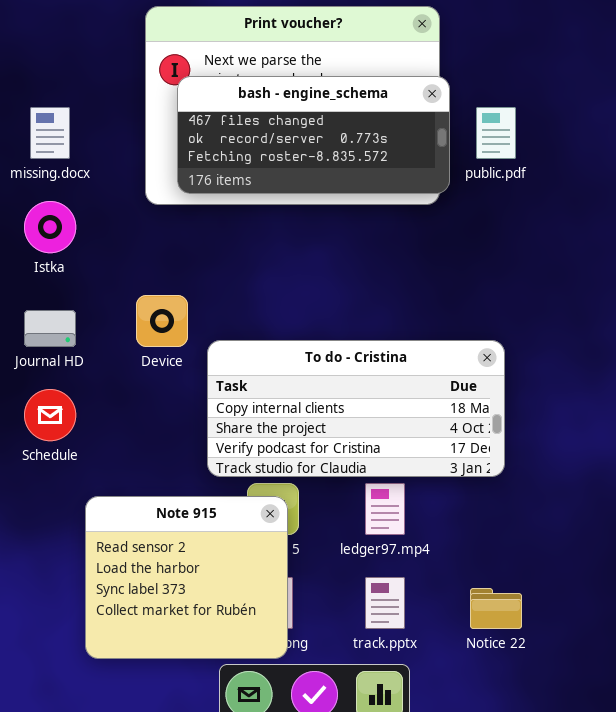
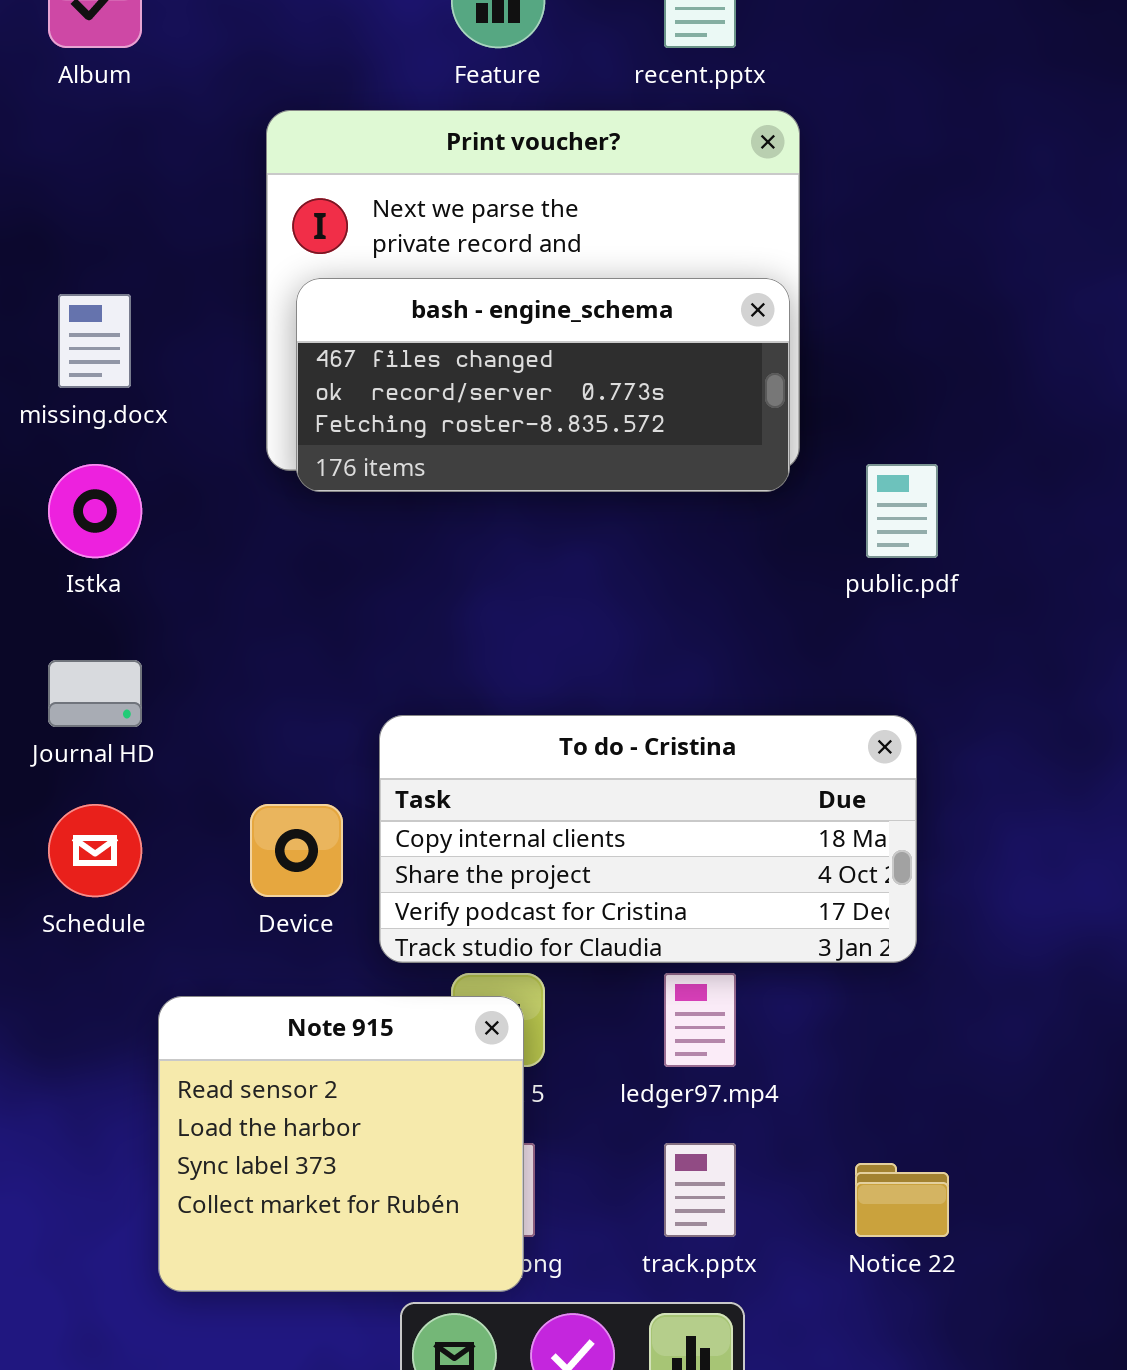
bash - engine_schema: [177,76,450,194] -> [296,278,790,492], moved
public.pdf: [476,107,516,159] -> [866,464,938,558], moved
Device: [136,295,188,347] -> [250,804,343,897], moved

